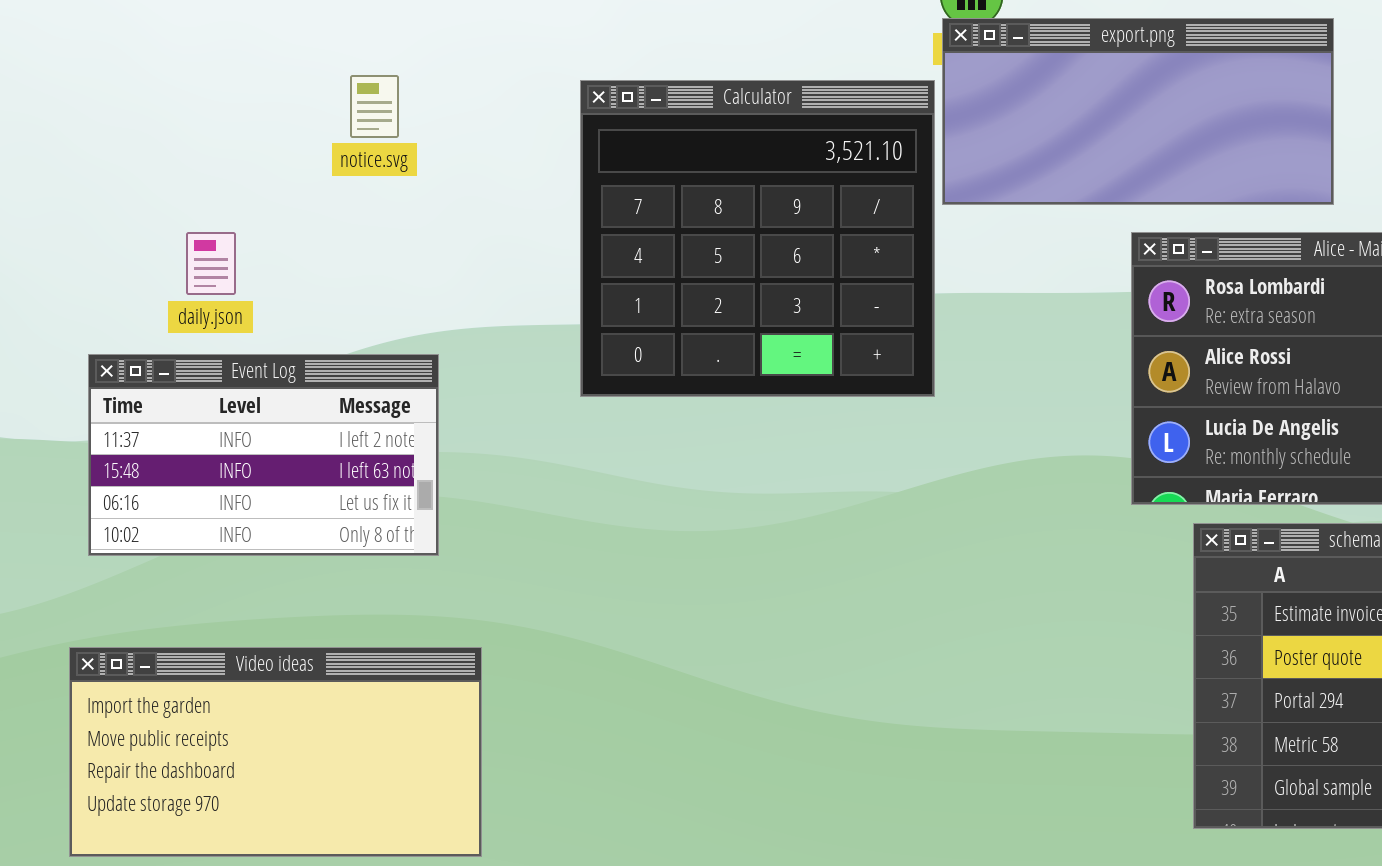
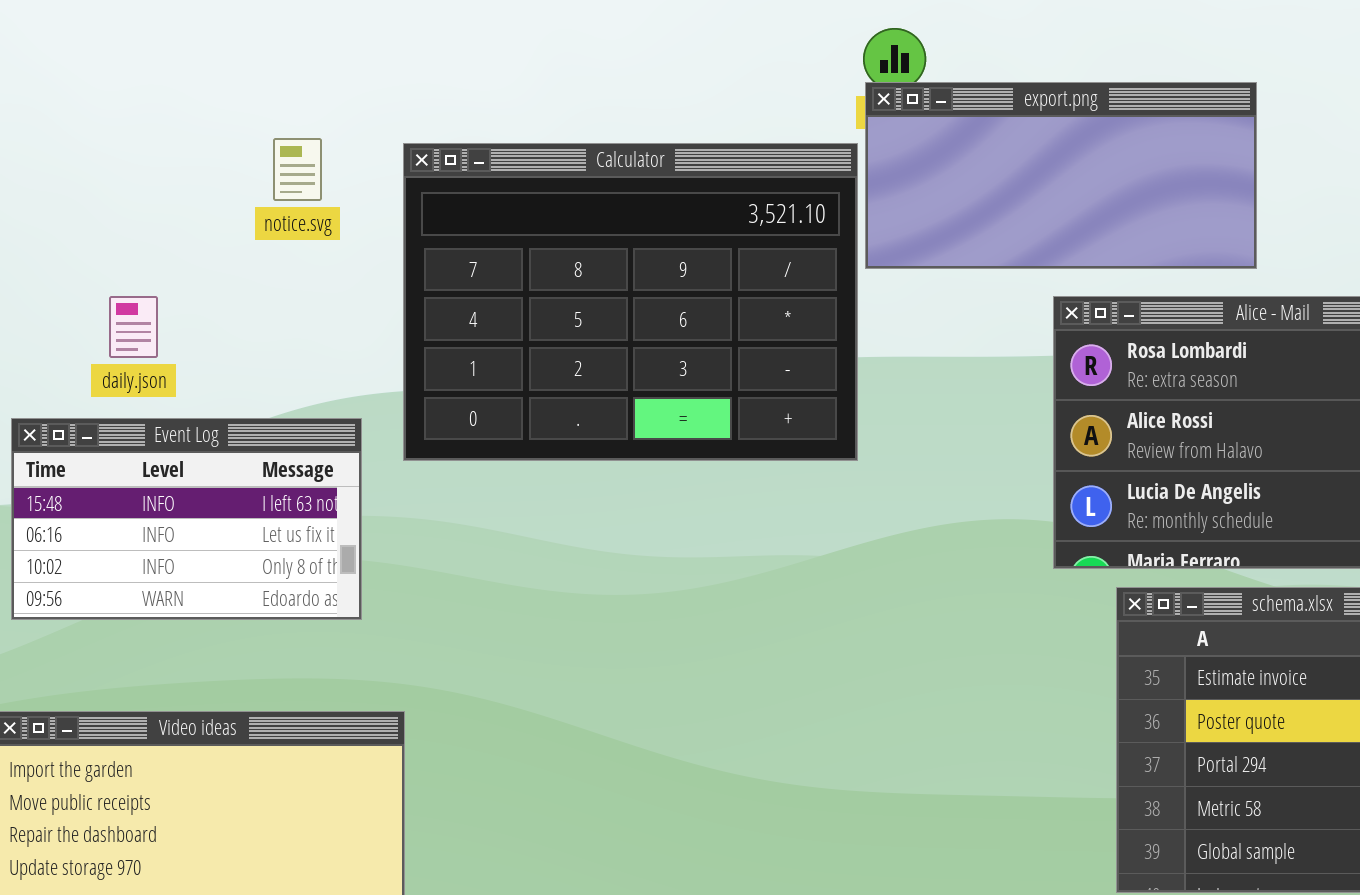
Calculator: [580,80,935,397] -> [403,143,858,461], resized
Event Log: [88,354,439,556] -> [11,418,362,620], scrolled down 1 row

